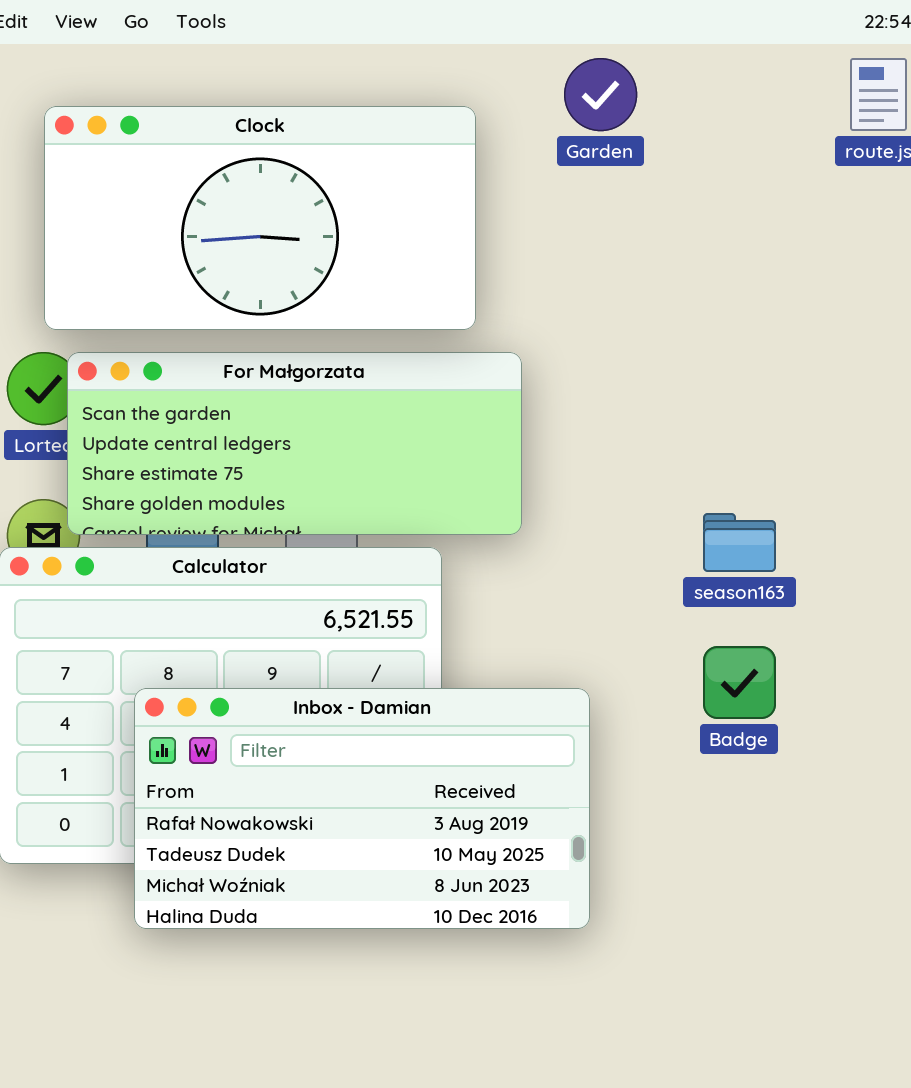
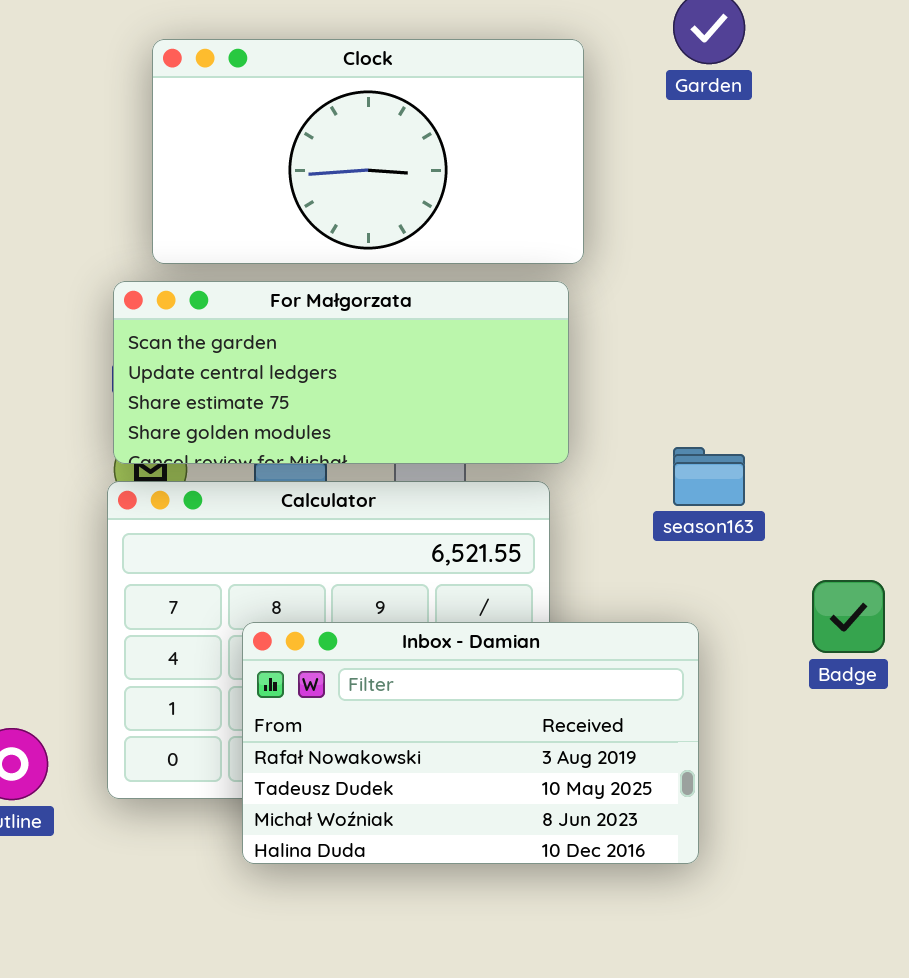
For Małgorzata: [67,352,522,535] -> [113,281,569,464], moved
season163: [703,513,776,572] -> [673,447,745,506], moved

